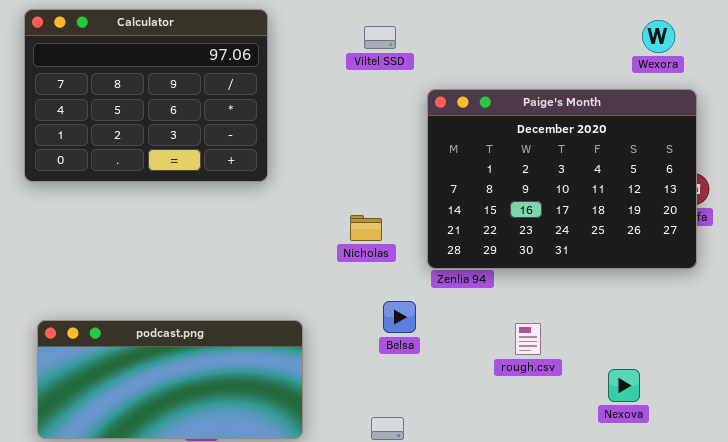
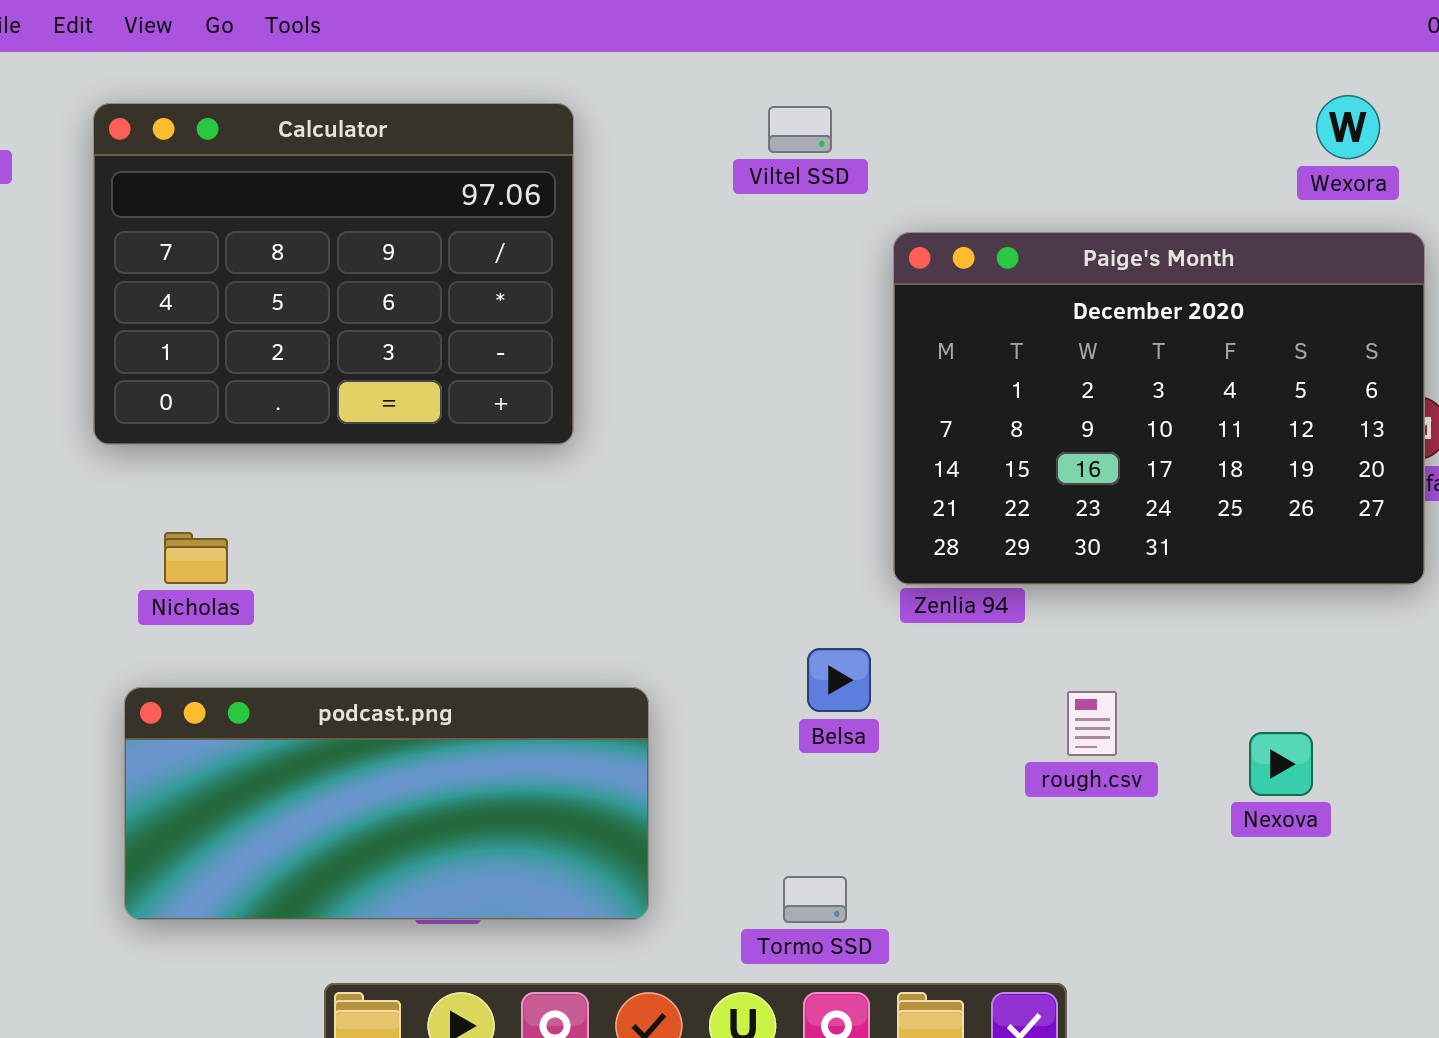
Calculator: [24,9,268,182] -> [93,103,574,445], moved
Nicholas: [350,215,382,241] -> [164,532,228,584], moved
Nexova: [608,369,640,402] -> [1249,732,1313,796], moved

